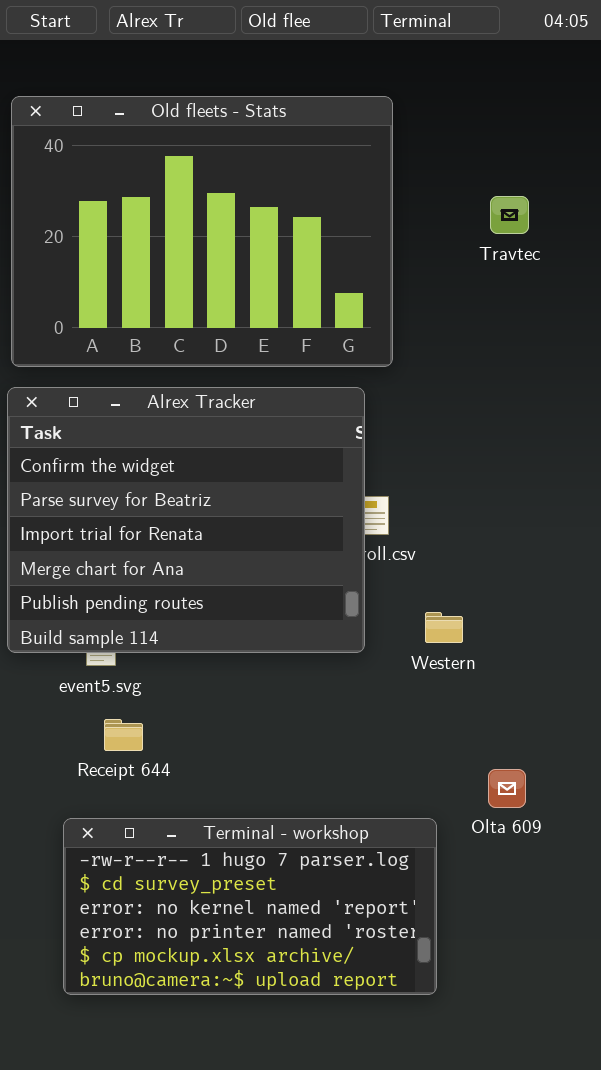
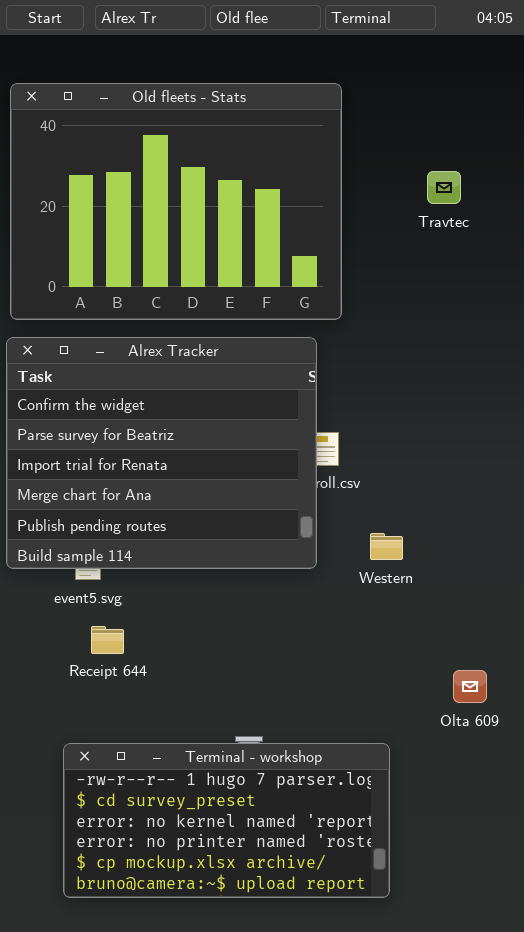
Olta 609: [488,769,526,808] -> [453,670,487,703], moved
Terminal - workshop: [63,818,437,995] -> [63,743,390,898], moved

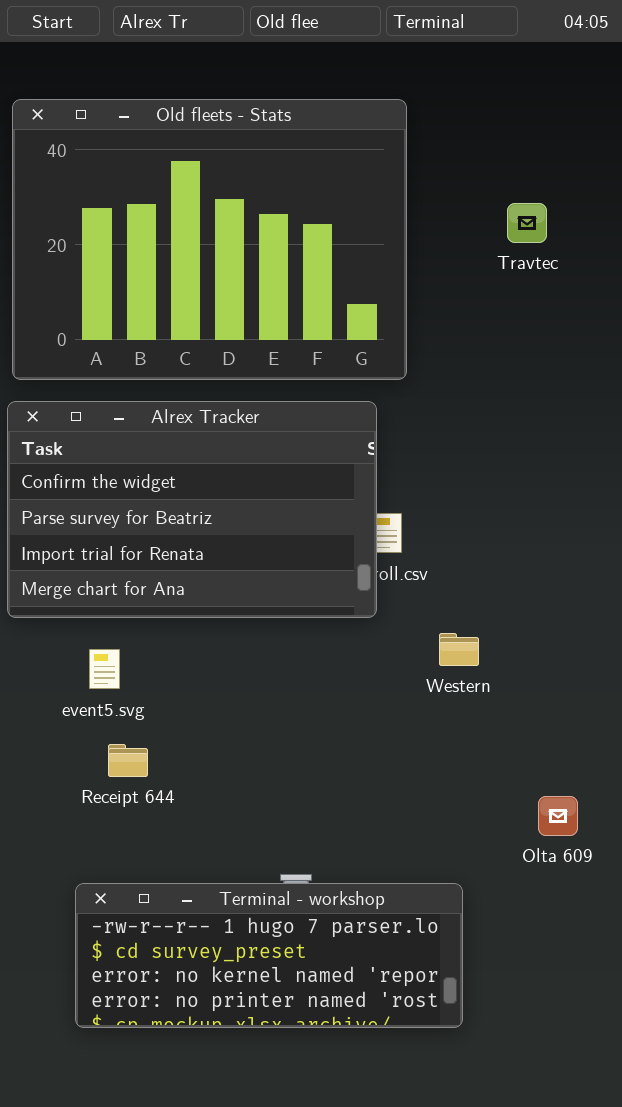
Alrex Tracker: [6,337,317,569] -> [7,401,377,618], resized
Terminal - workshop: [63,743,390,898] -> [75,883,463,1028], resized

